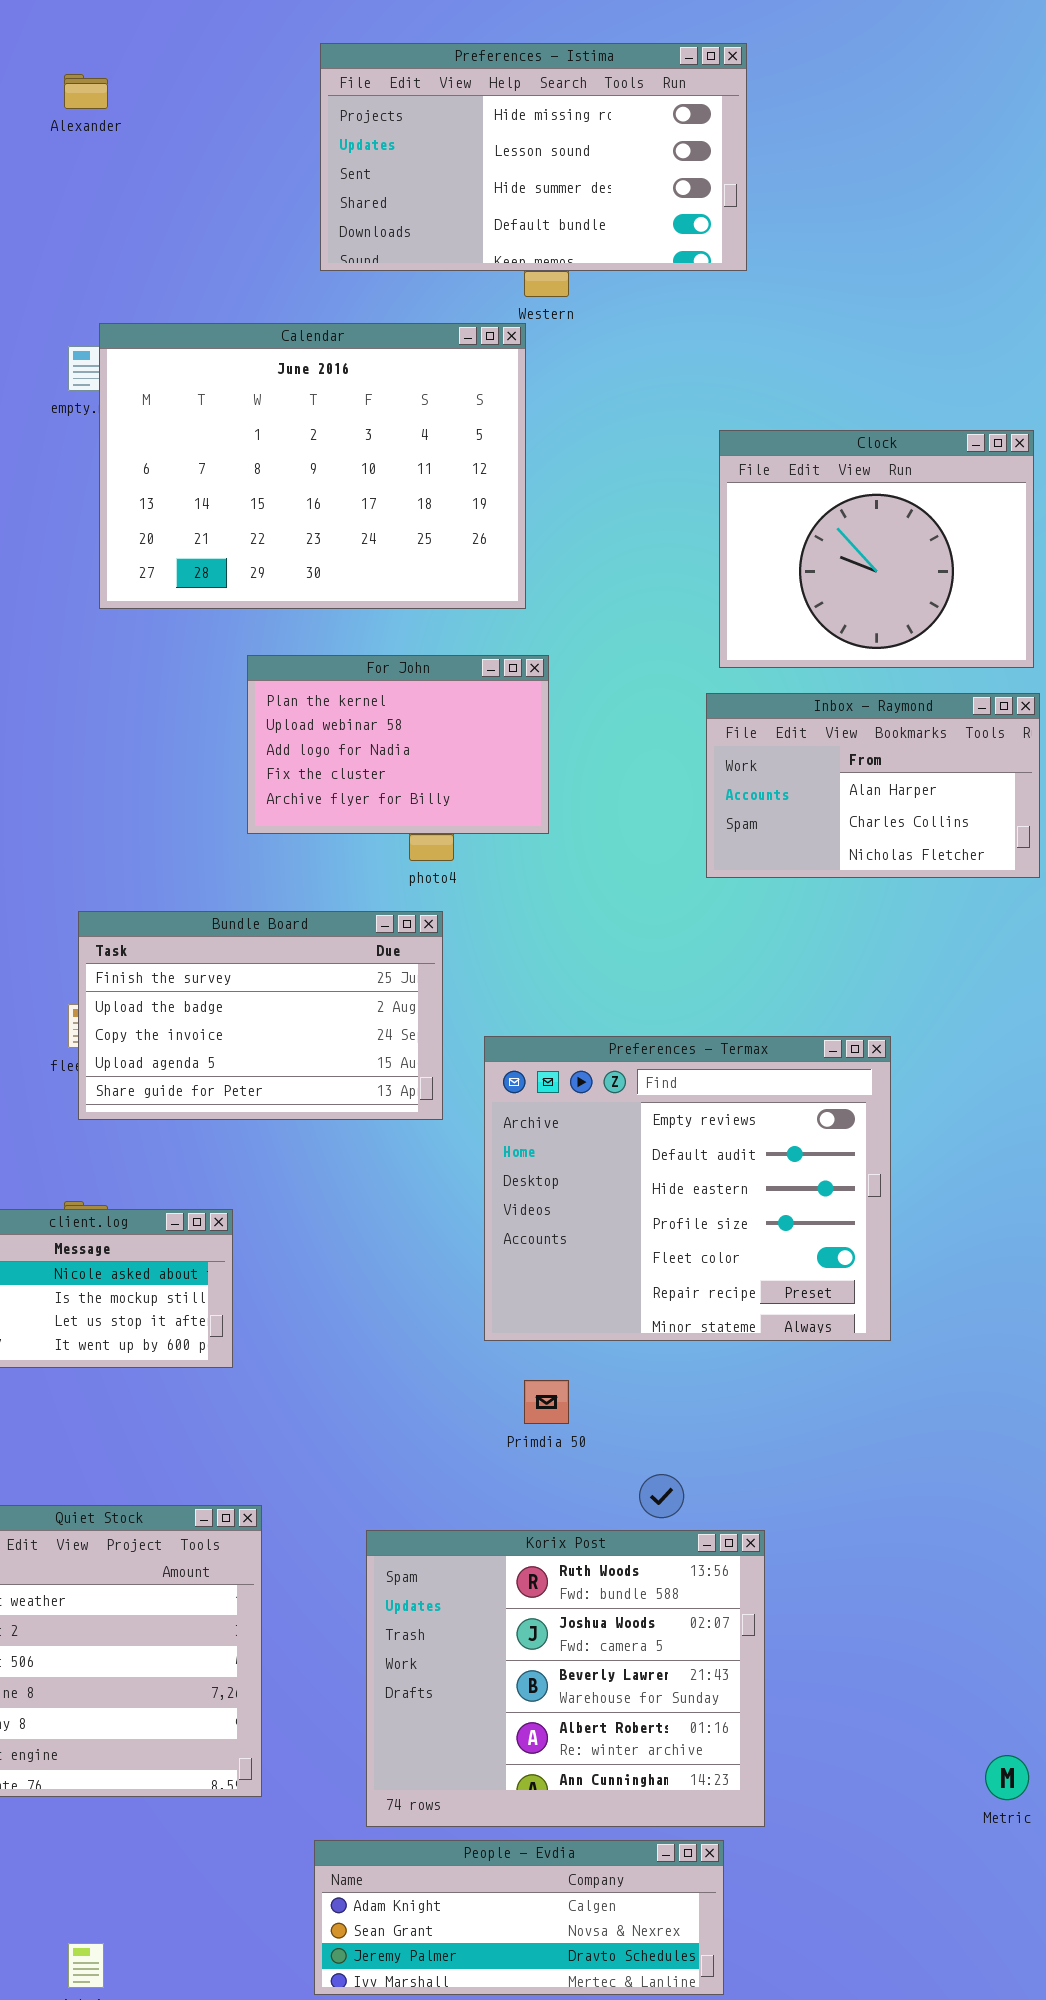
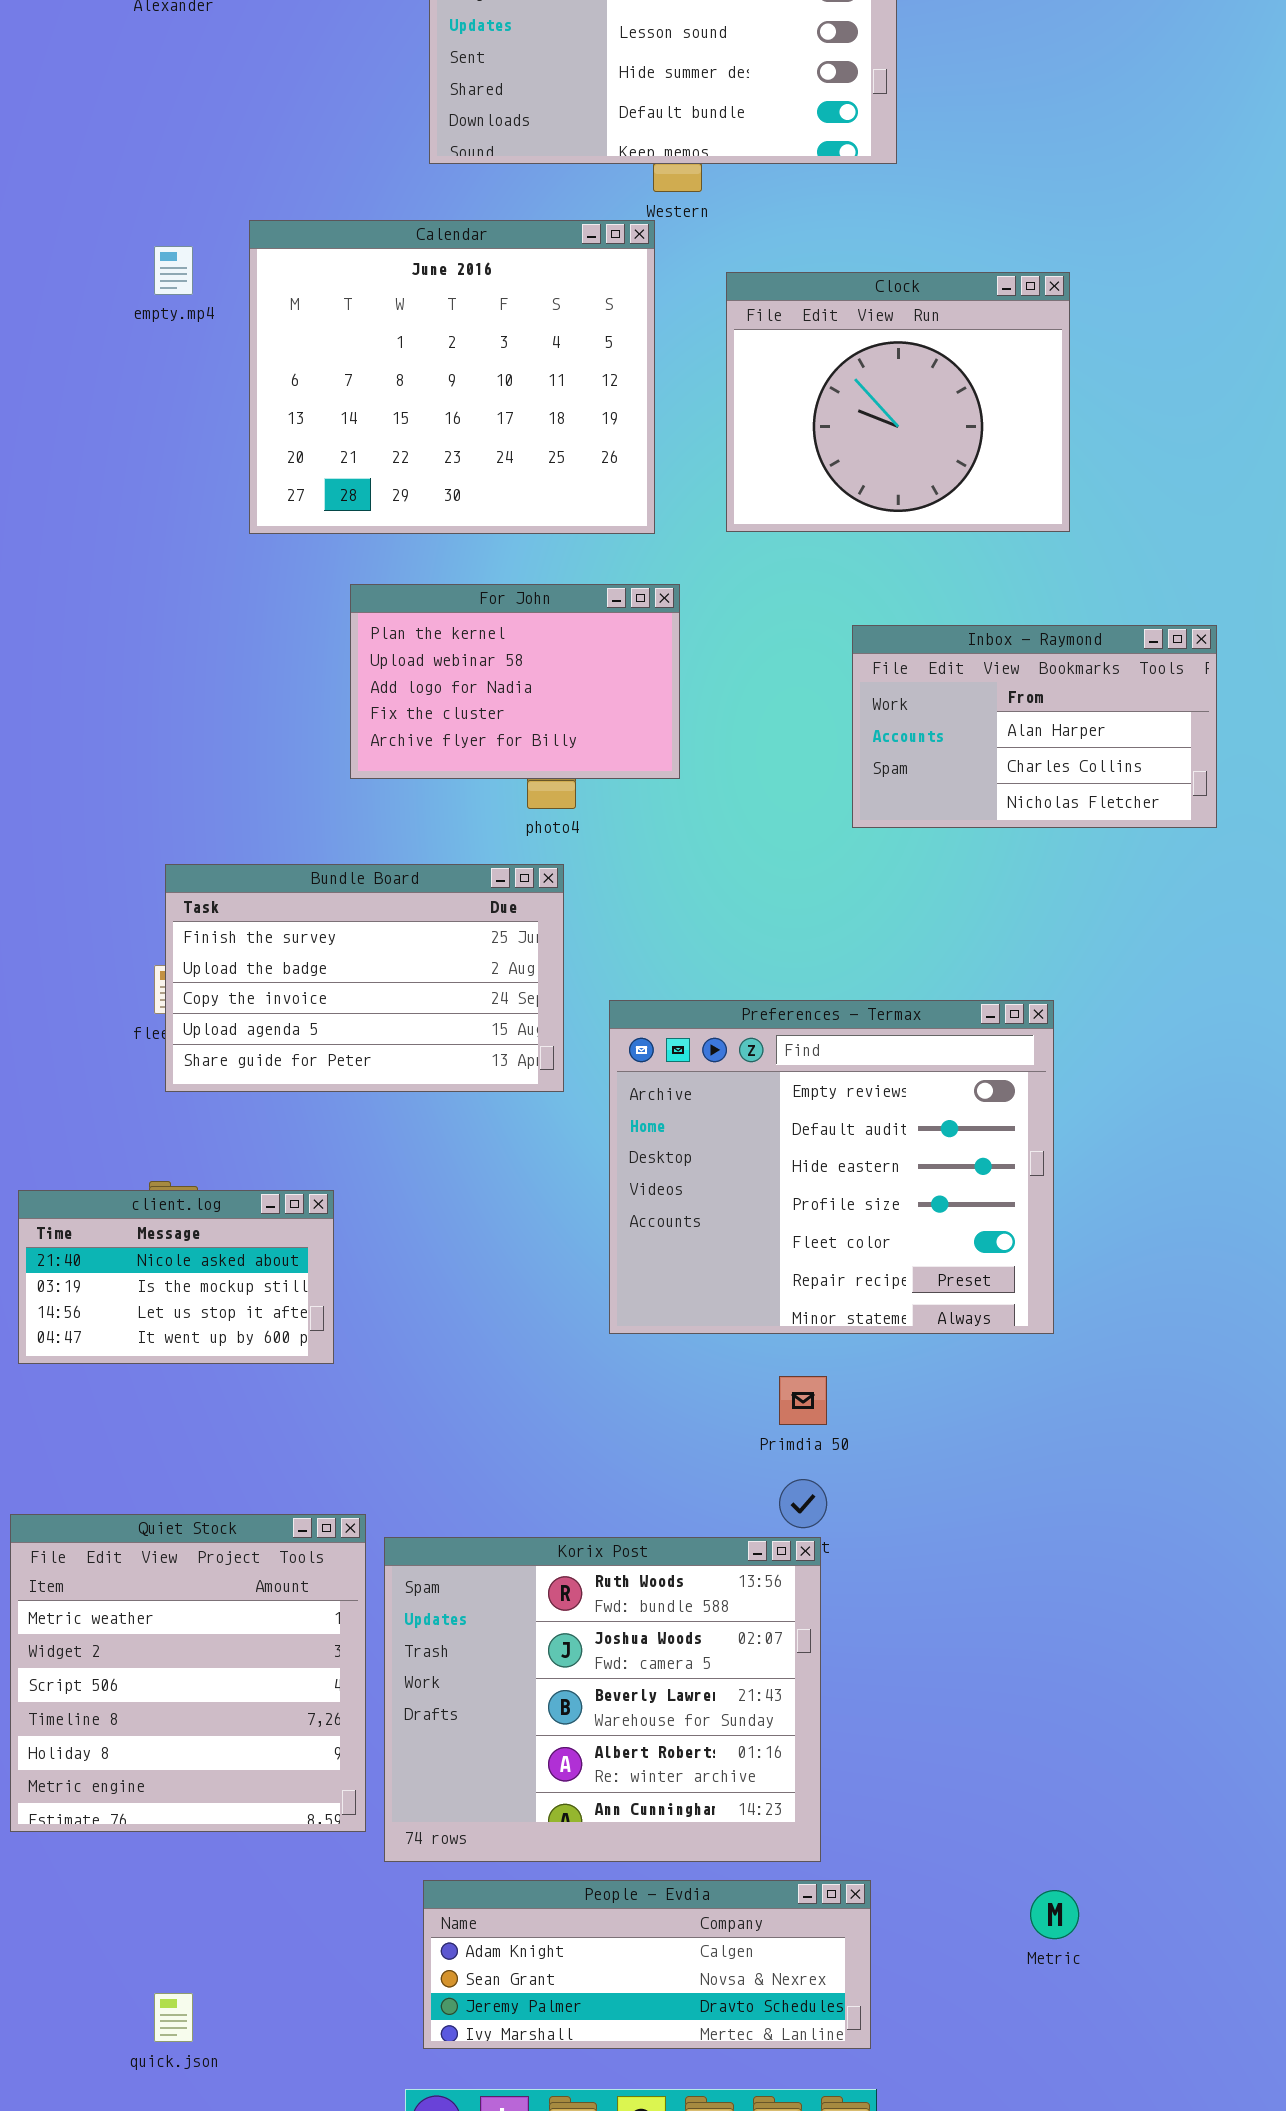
Calendar: [99,323,526,609] -> [249,220,655,534], resized
Clock: [719,430,1034,668] -> [726,272,1070,532], moved
Primdia 50: [524,1380,569,1424] -> [779,1376,827,1425], moved
Korix Post: [366,1530,765,1827] -> [384,1537,821,1862], moved
Metric: [985,1755,1029,1800] -> [1030,1890,1079,1939], moved

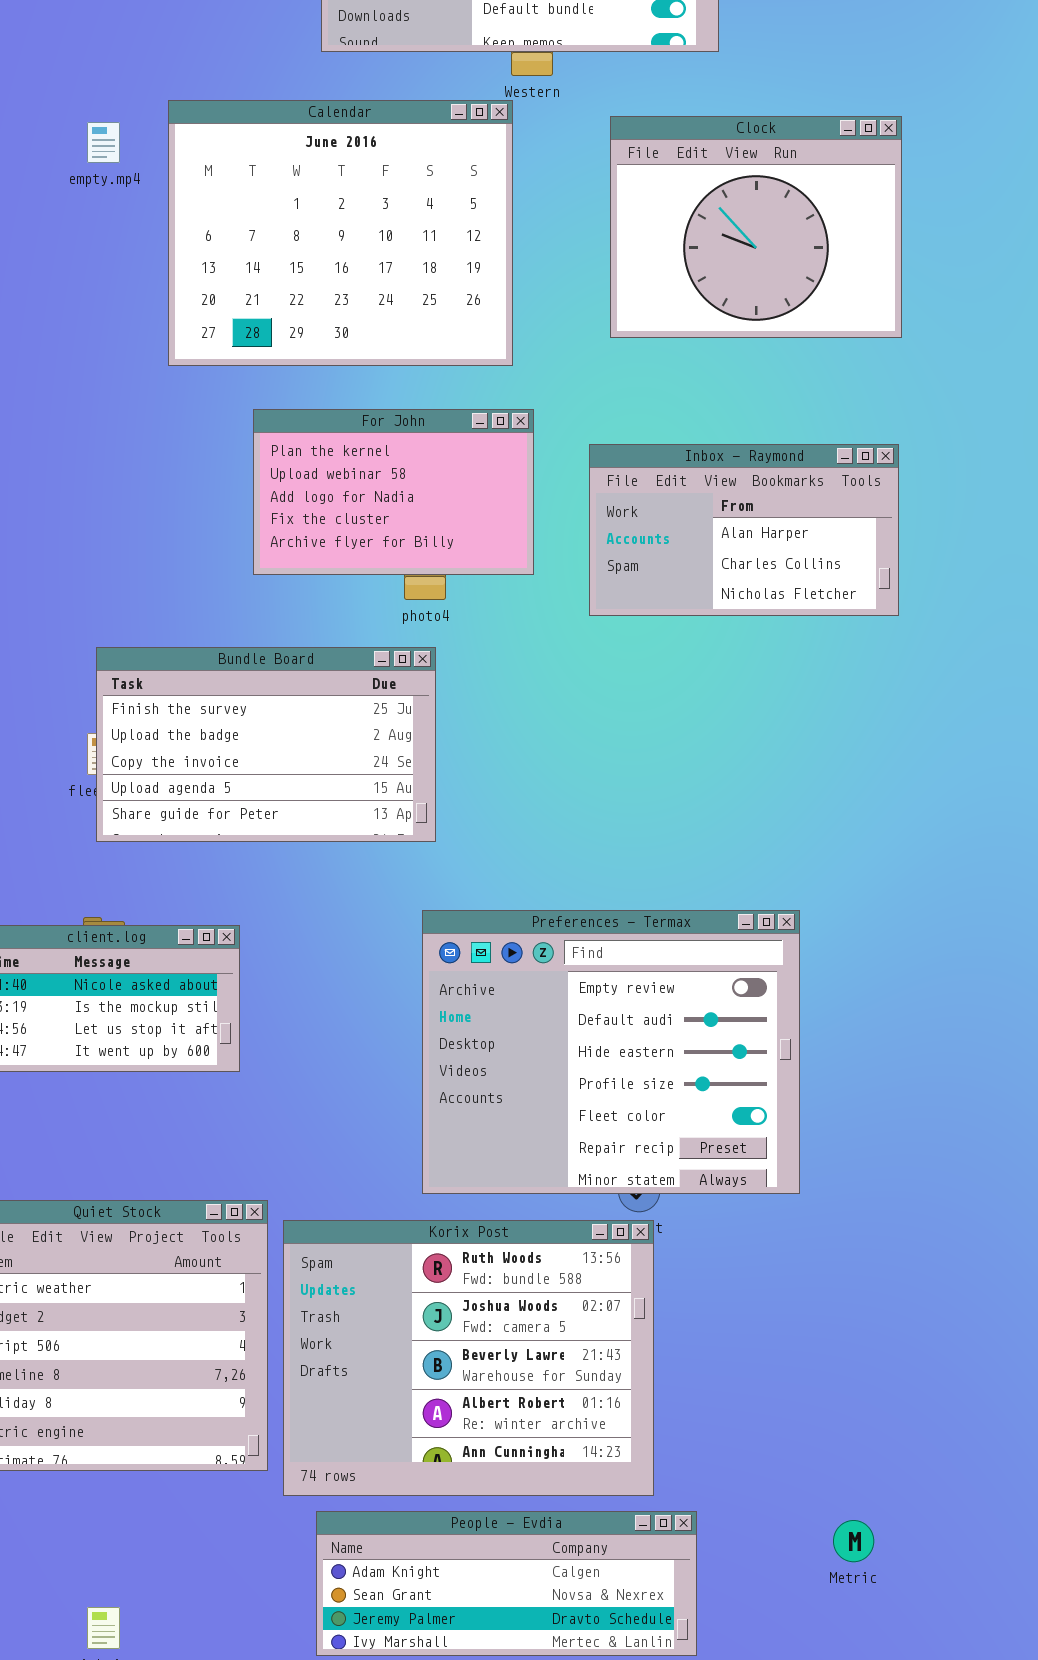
Clock: [726,272,1070,532] -> [610,116,902,338], moved
Inbox - Raymond: [852,625,1217,828] -> [589,444,899,616], moved
Preferences - Termax: [609,1000,1054,1334] -> [422,910,800,1194], moved

